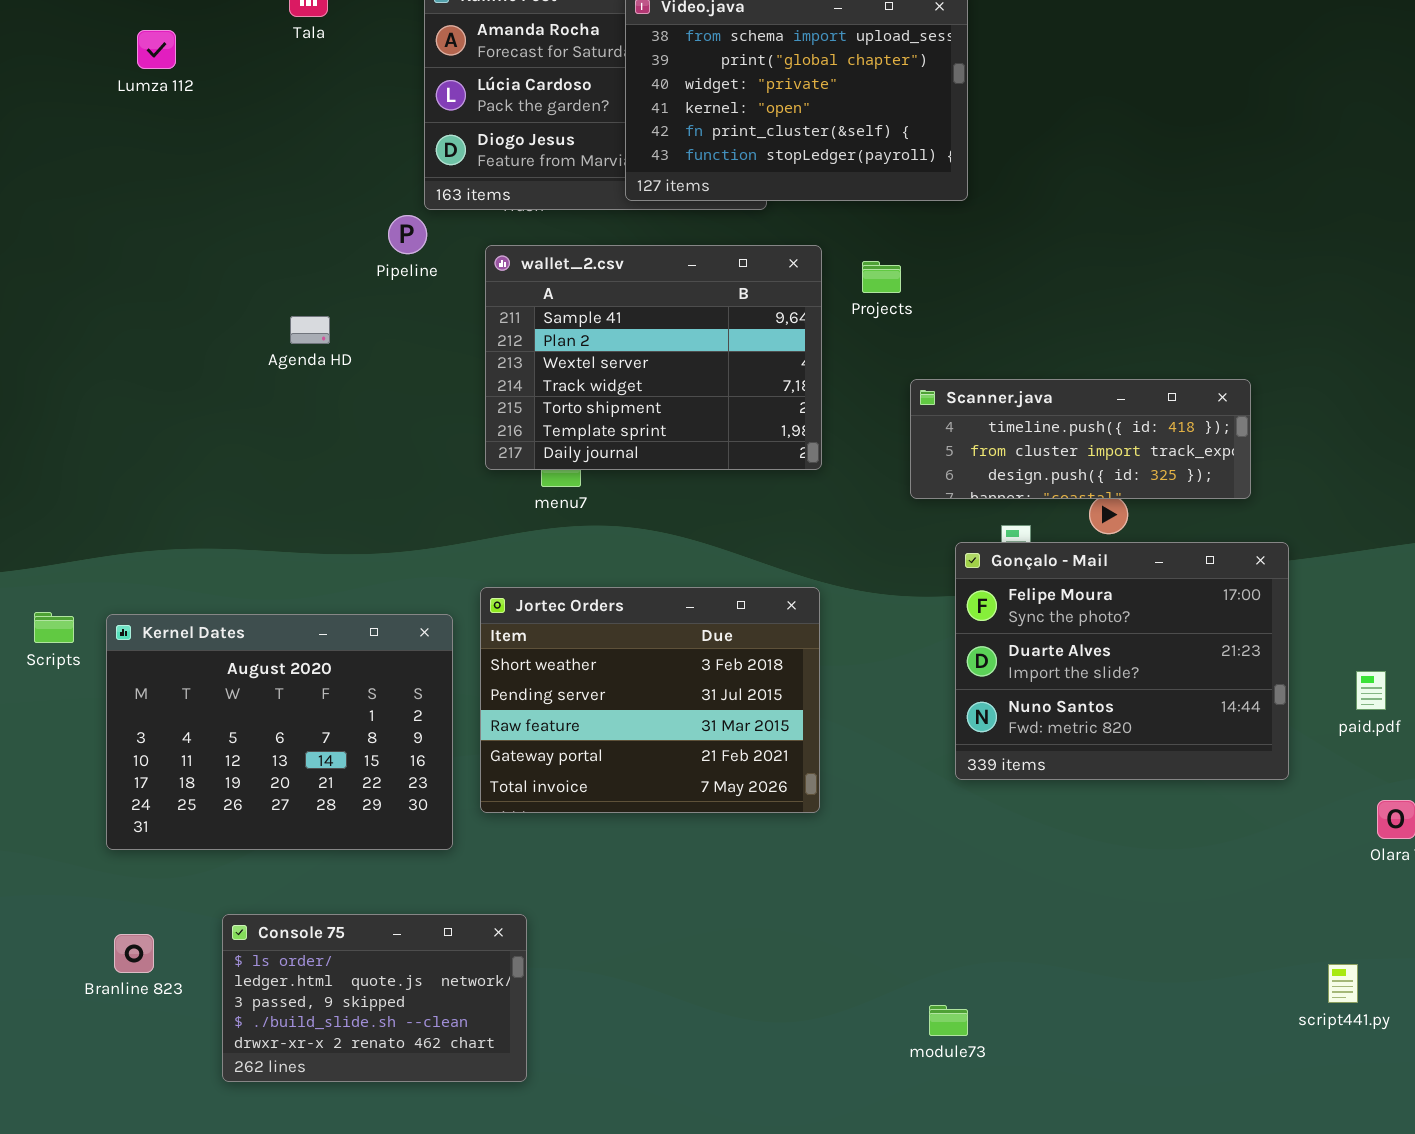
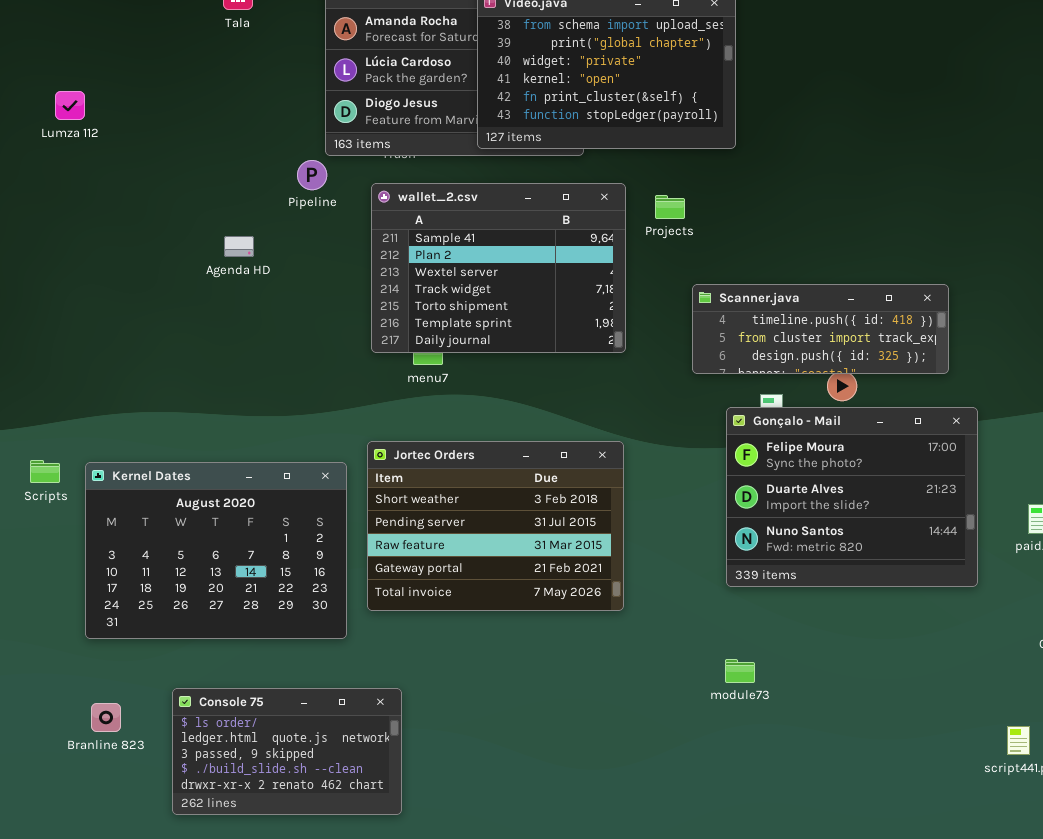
Lumza 112: [137,30,176,69] -> [55,91,85,120], moved
module73: [929,1005,968,1036] -> [725,659,755,683], moved

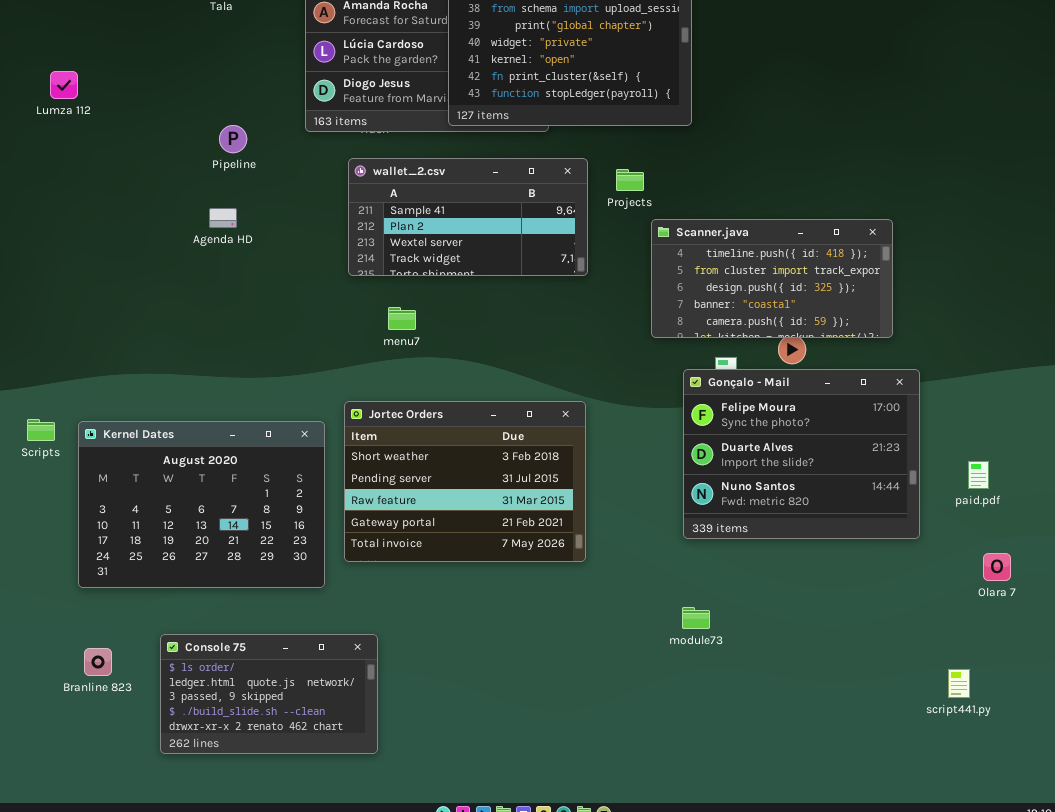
Pipeline: [297,160,327,190] -> [219,125,247,153], moved
wallet_2.csv: [371,183,626,353] -> [348,158,588,276], resized
Scanner.java: [692,284,949,374] -> [651,219,893,338], resized

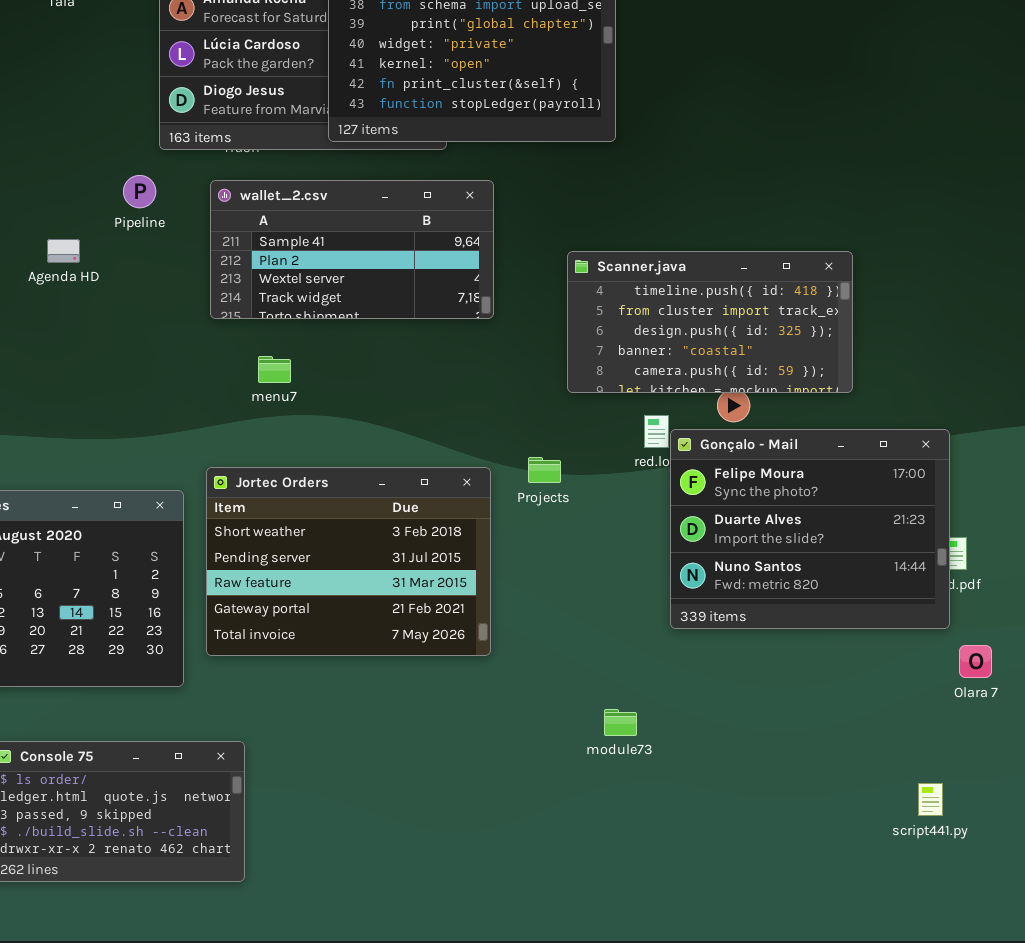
Pipeline: [219,125,247,153] -> [123,175,156,208], moved
Projects: [616,169,644,191] -> [528,457,561,483], moved
Gonçalo - Mail: [683,369,920,539] -> [670,429,950,629], moved

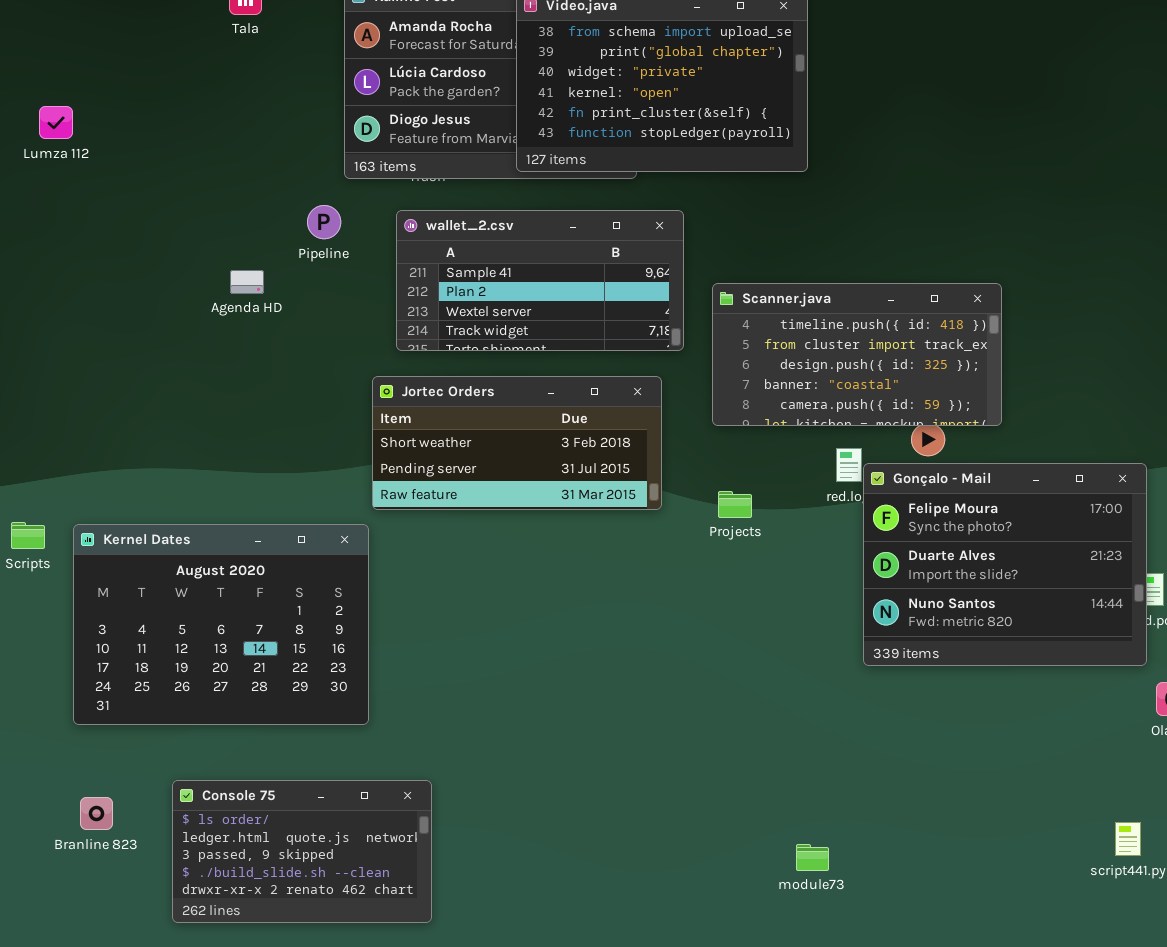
Scanner.java: [567,251,853,393] -> [712,283,1002,426], moved
Jortec Orders: [206,467,491,656] -> [372,376,662,510], moved, resized
module73: [604,709,637,736] -> [796,844,829,871], moved

